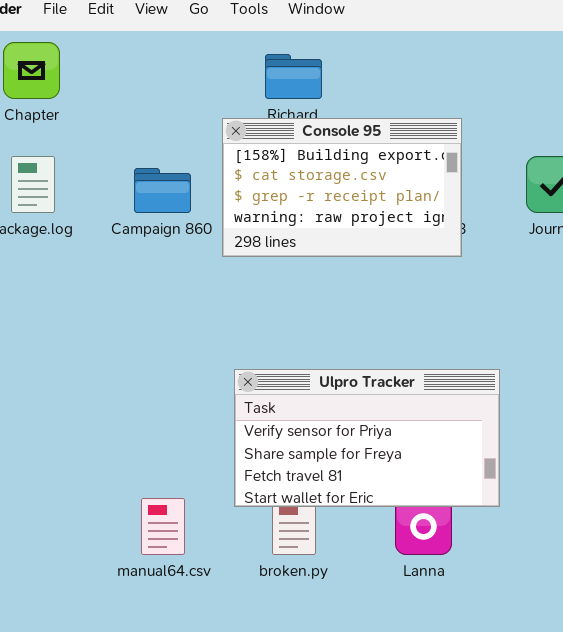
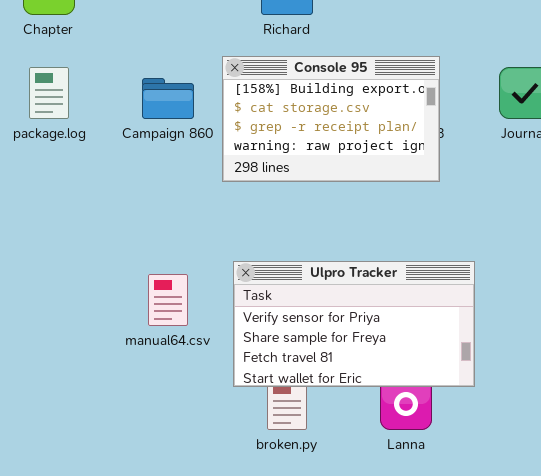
Console 95: [222,118,462,257] -> [222,56,440,182], moved
manual64.csv: [141,498,185,555] -> [148,274,188,326], moved

